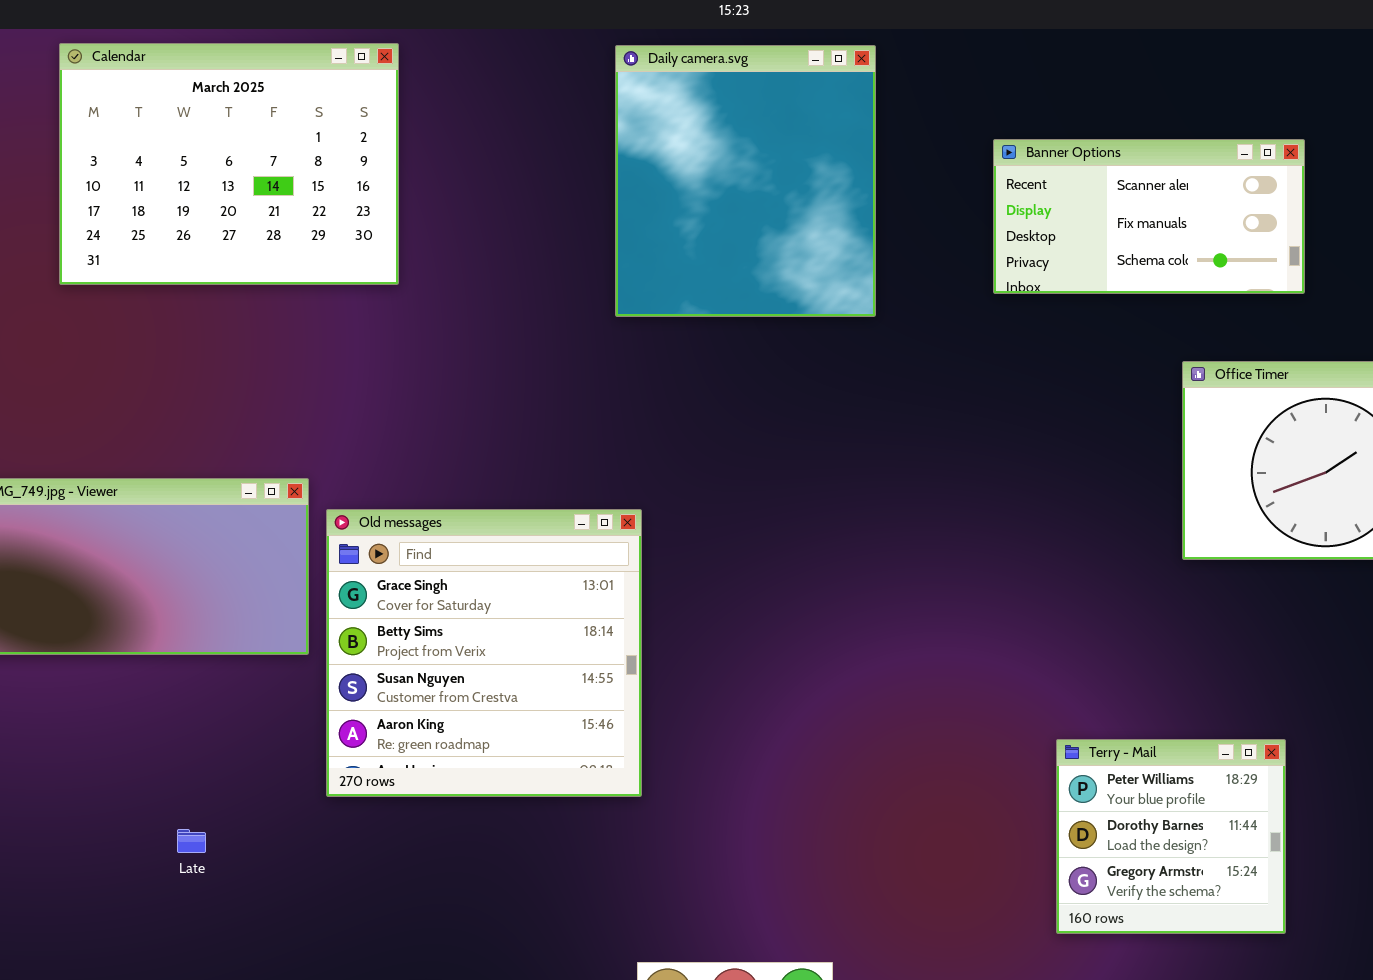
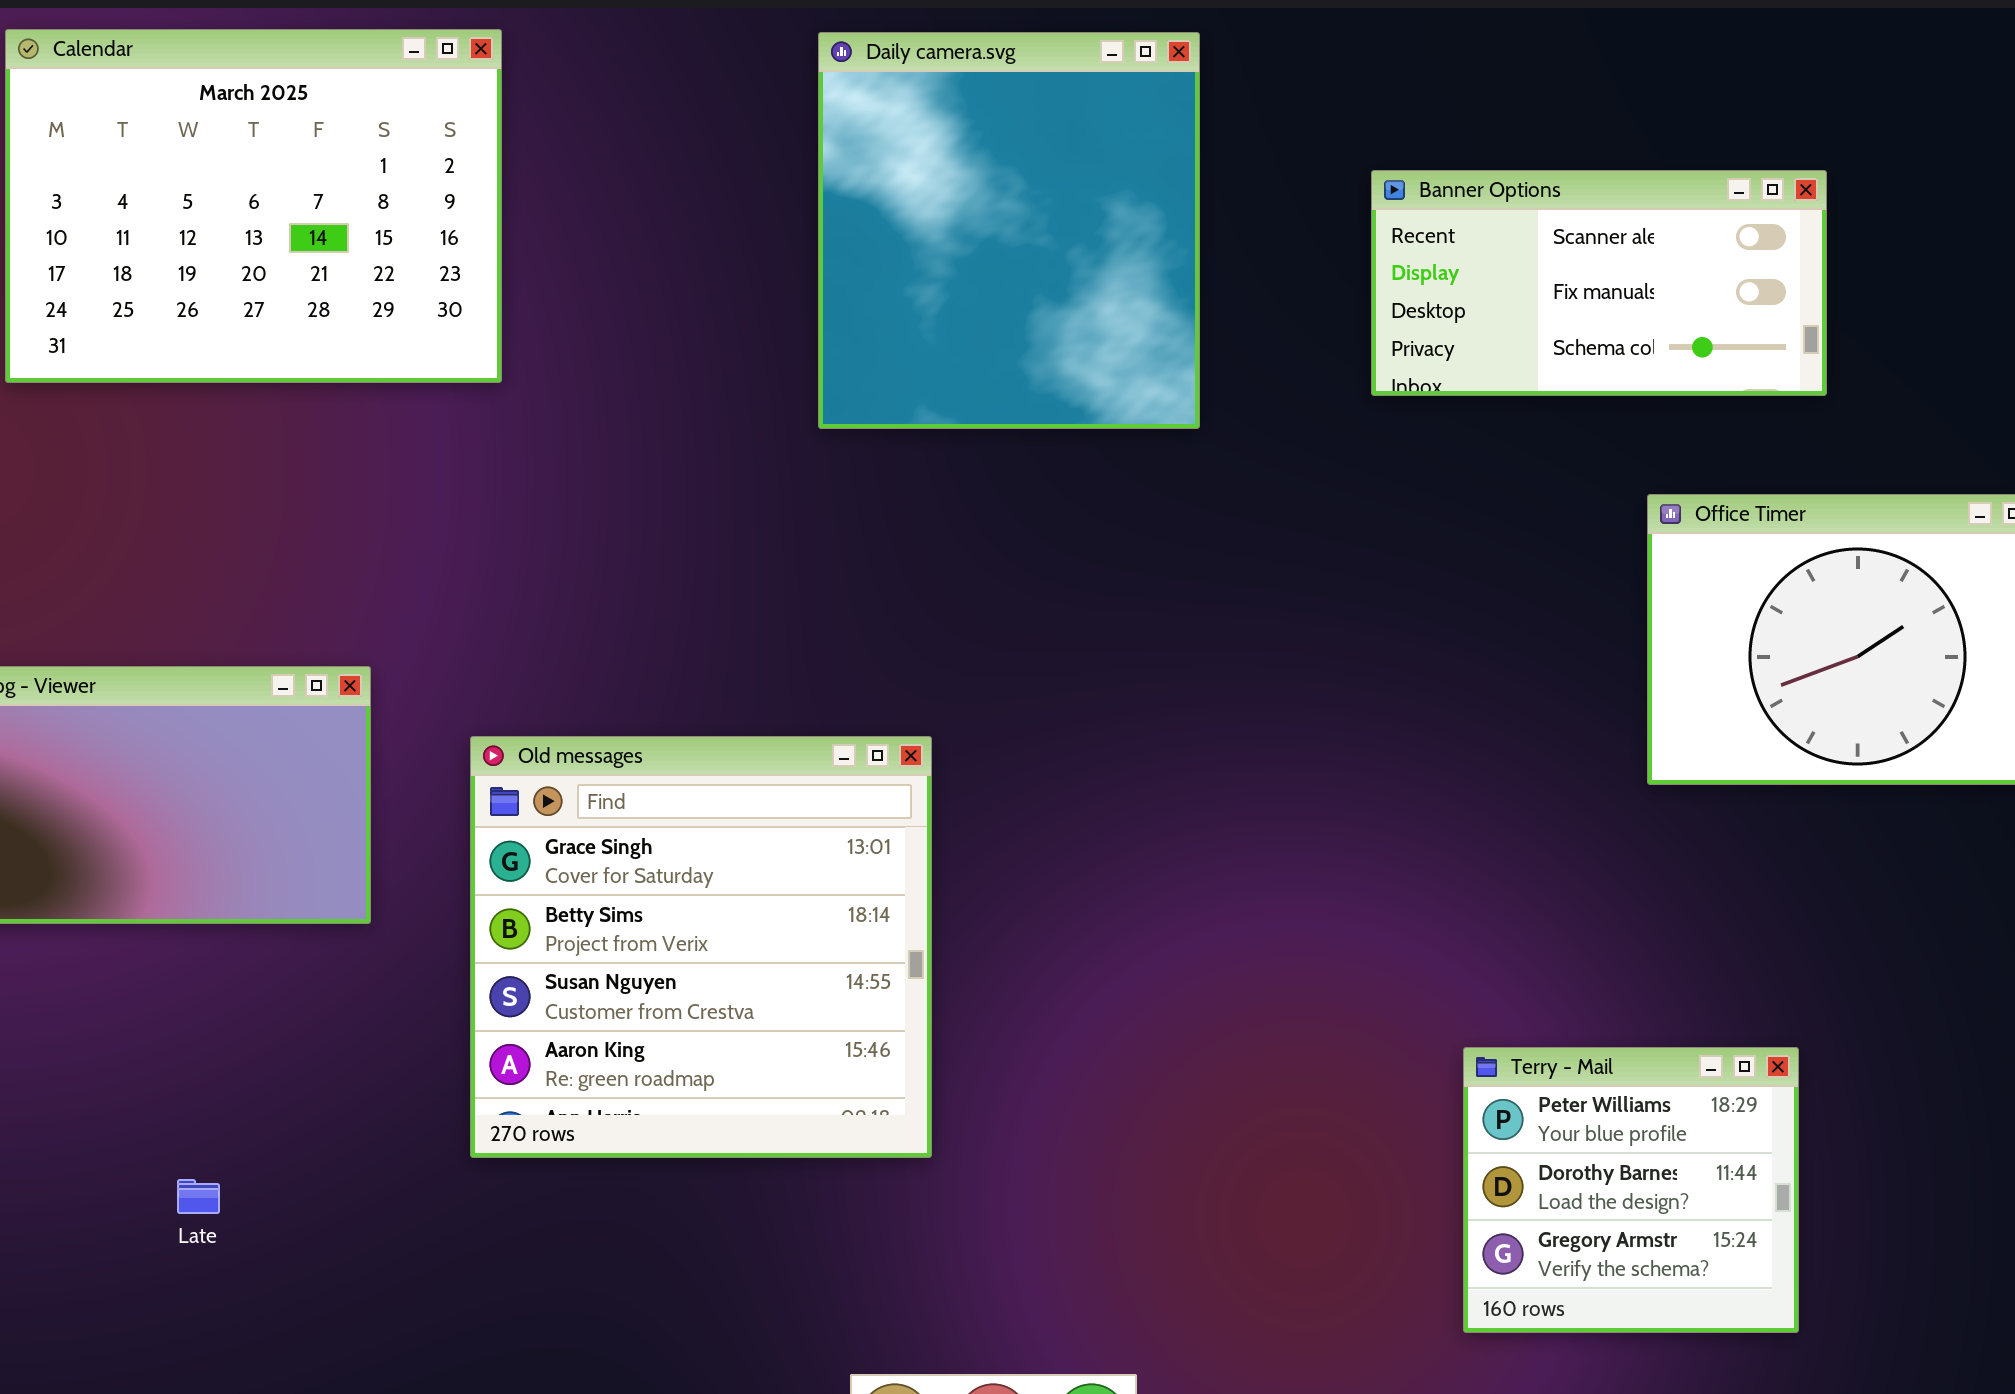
Old messages: [326,509,642,797] -> [470,736,932,1158], moved

